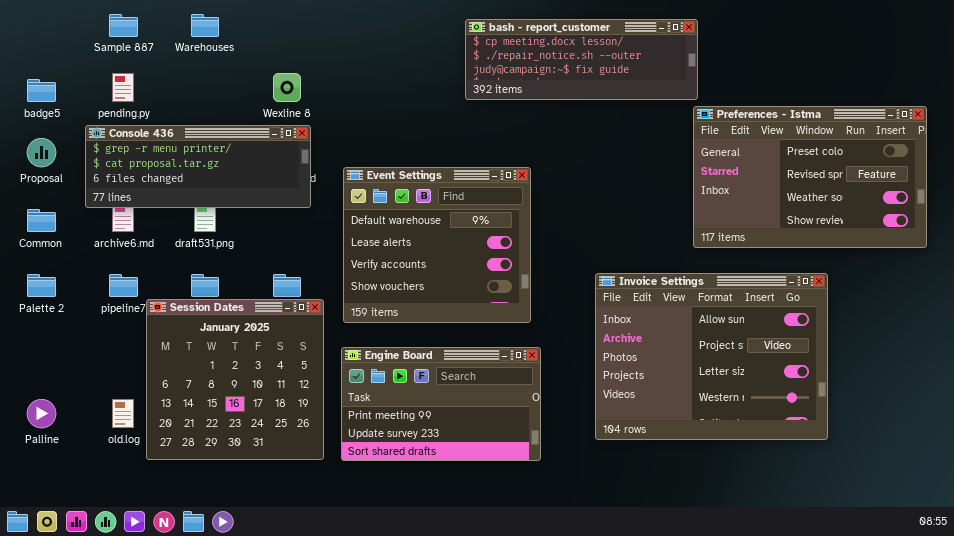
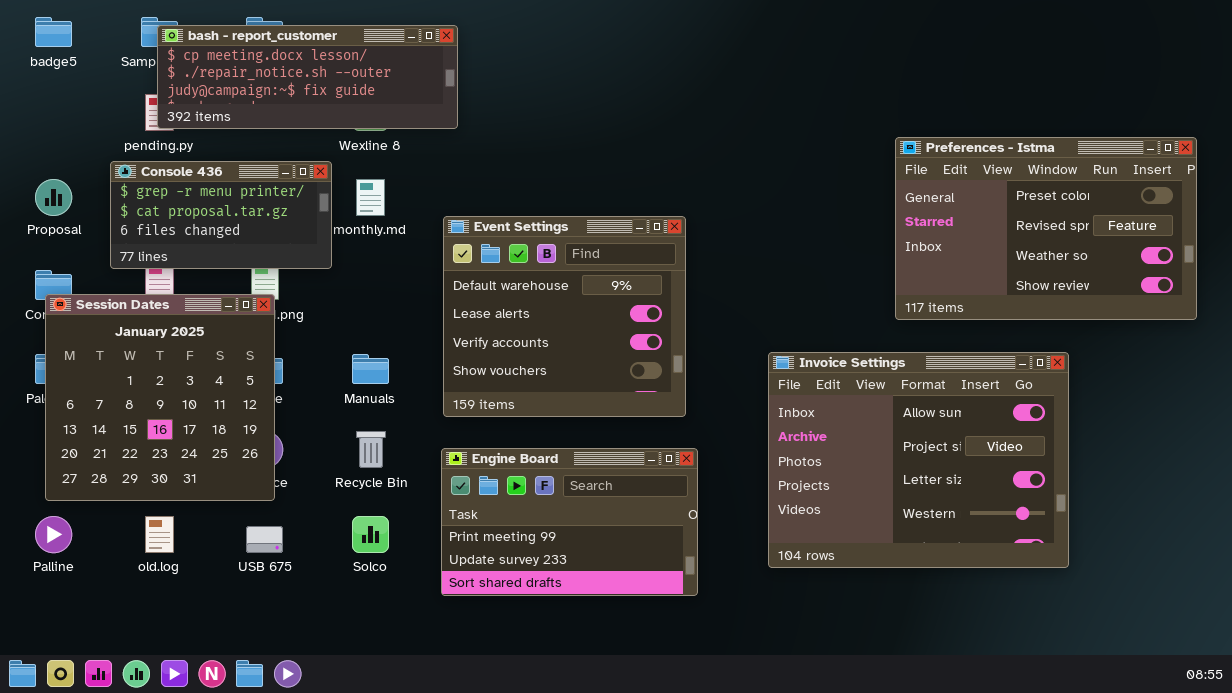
bash - report_customer: [465,19,698,100] -> [157,25,458,129], moved
badge5: [27,79,56,102] -> [35,17,72,47], moved
Console 436: [85,125,311,208] -> [110,161,332,269], resized
Session Dates: [146,299,324,460] -> [45,294,275,501], moved

